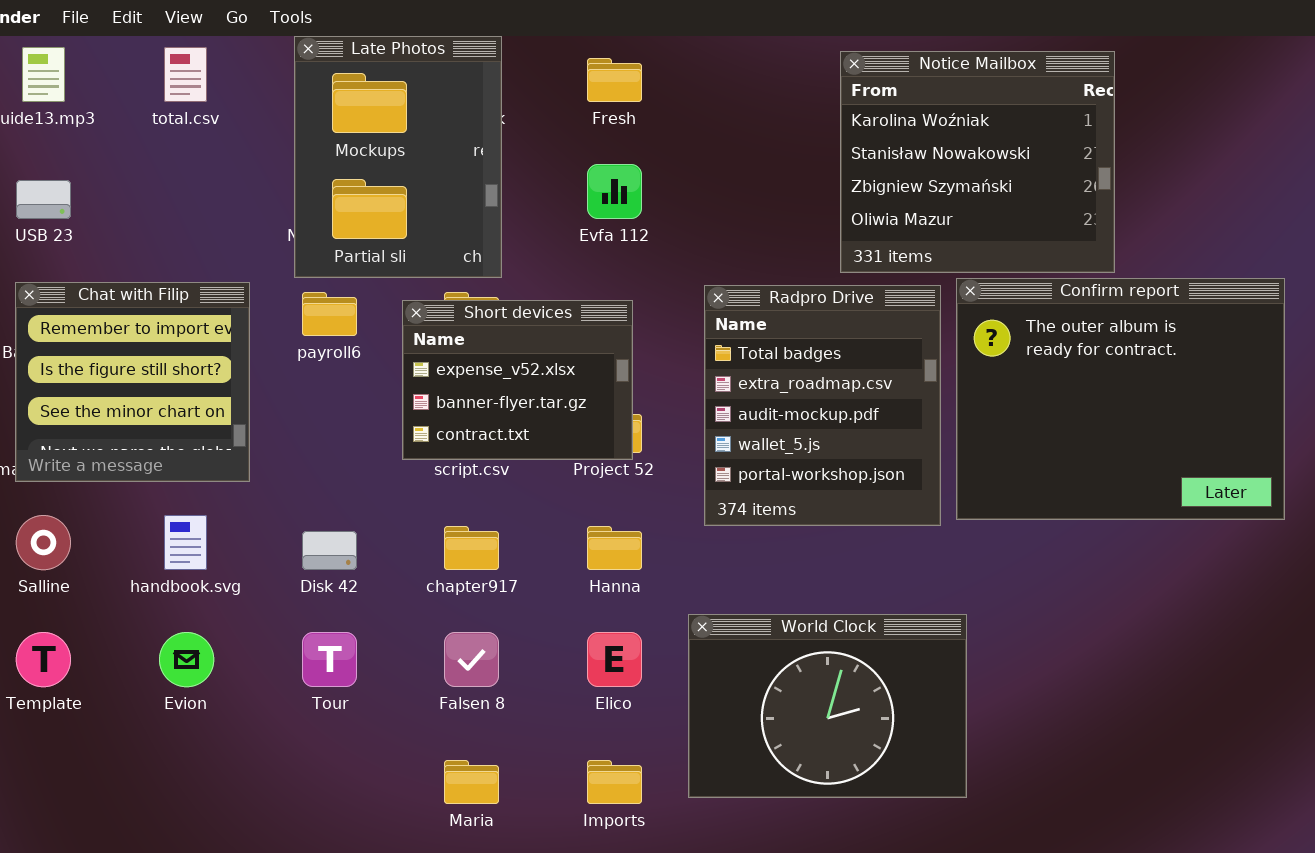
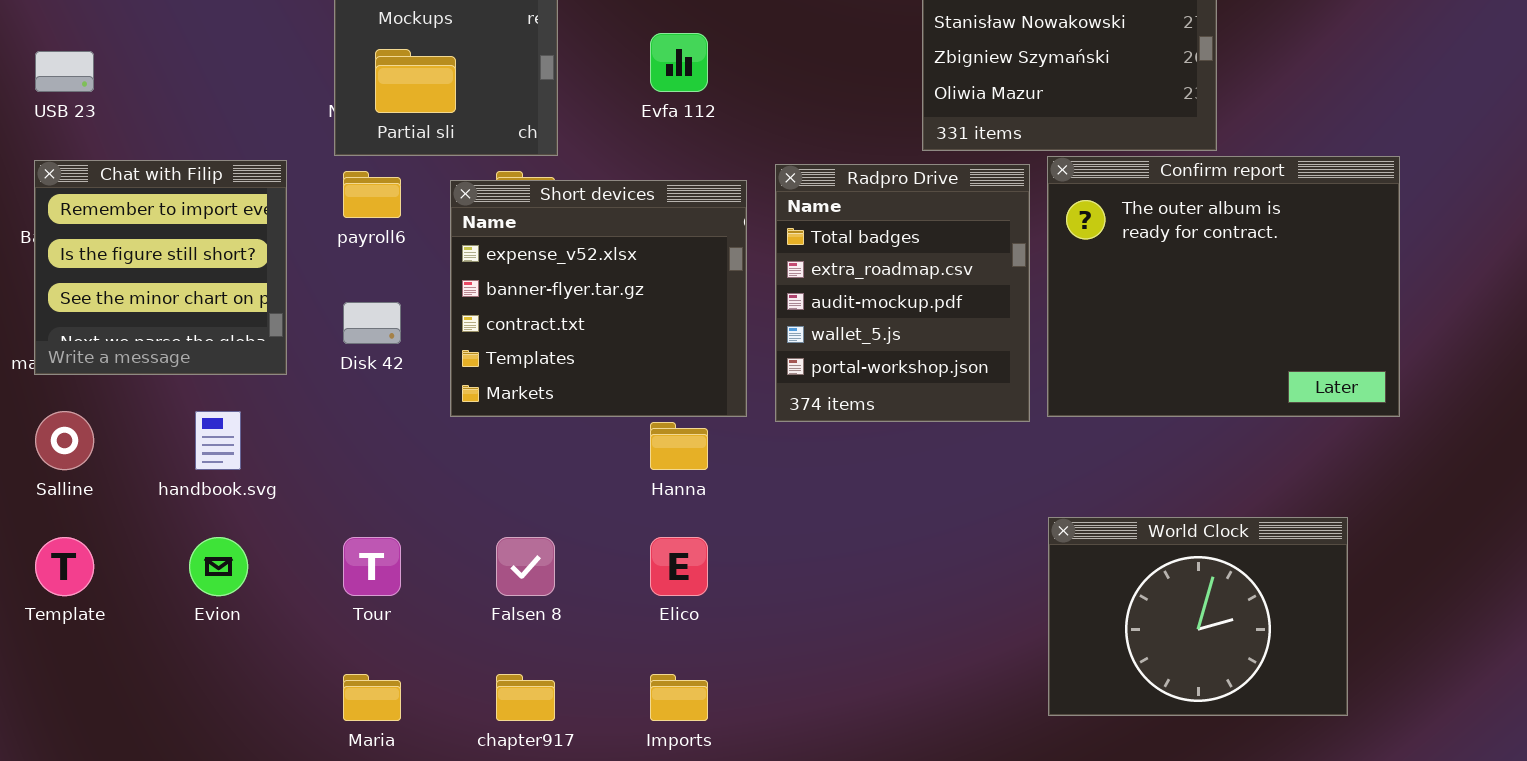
Short devices: [402,300,633,460] -> [450,180,747,417], resized
chapter917: [444,526,499,570] -> [496,674,555,721], moved
Disk 42: [302,531,357,570] -> [343,302,401,344], moved
World Clock: [688,614,967,798] -> [1048,517,1348,716], moved
Maria: [444,760,499,804] -> [343,674,401,721], moved

